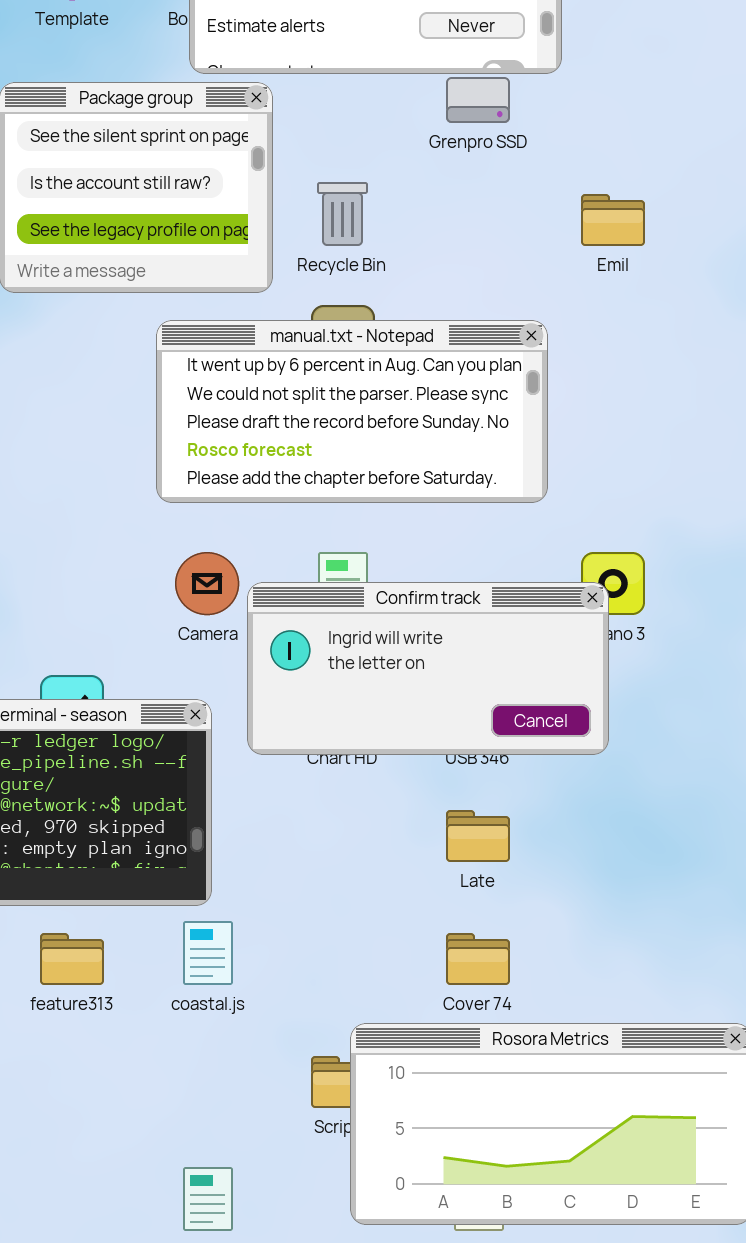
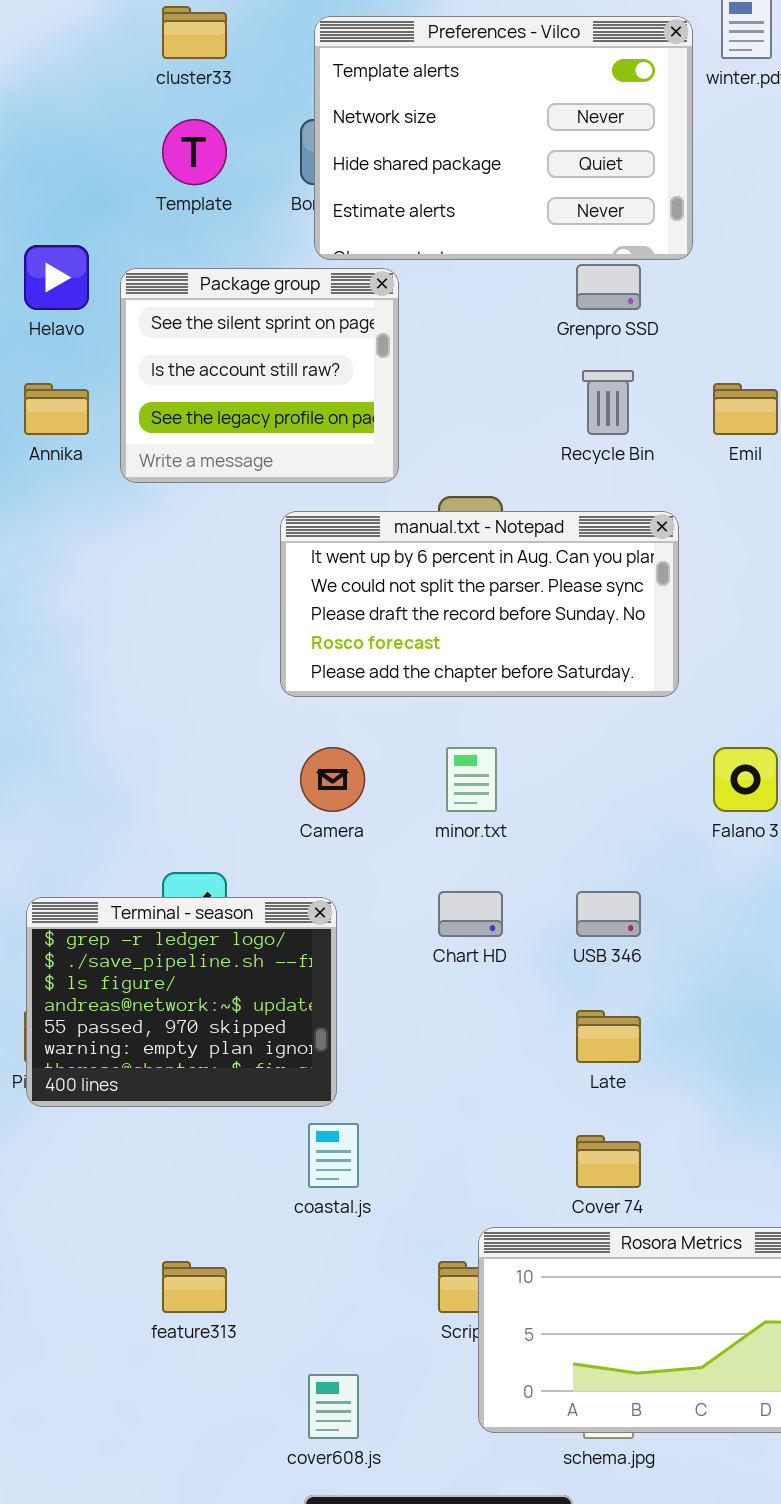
Recycle Bin: [317,182,368,246] -> [582,370,634,435], moved
Confirm track: [247,582,609,755] -> none, closed
feature313: [40,933,104,985] -> [162,1261,227,1313], moved

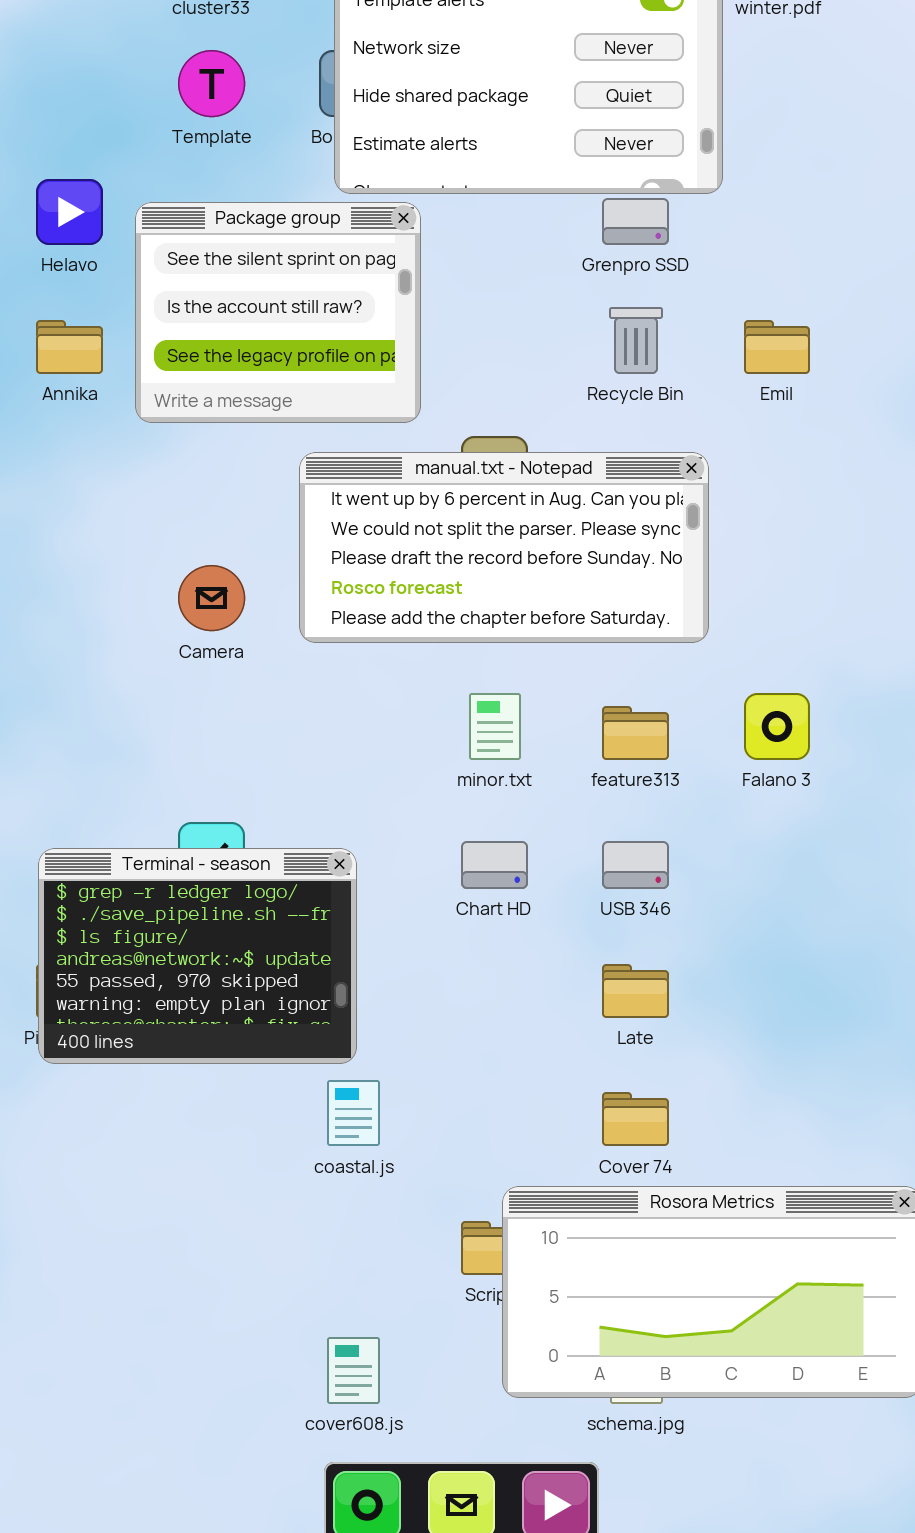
Camera: [300,747,365,812] -> [178,565,245,631], moved
feature313: [162,1261,227,1313] -> [602,706,669,760], moved

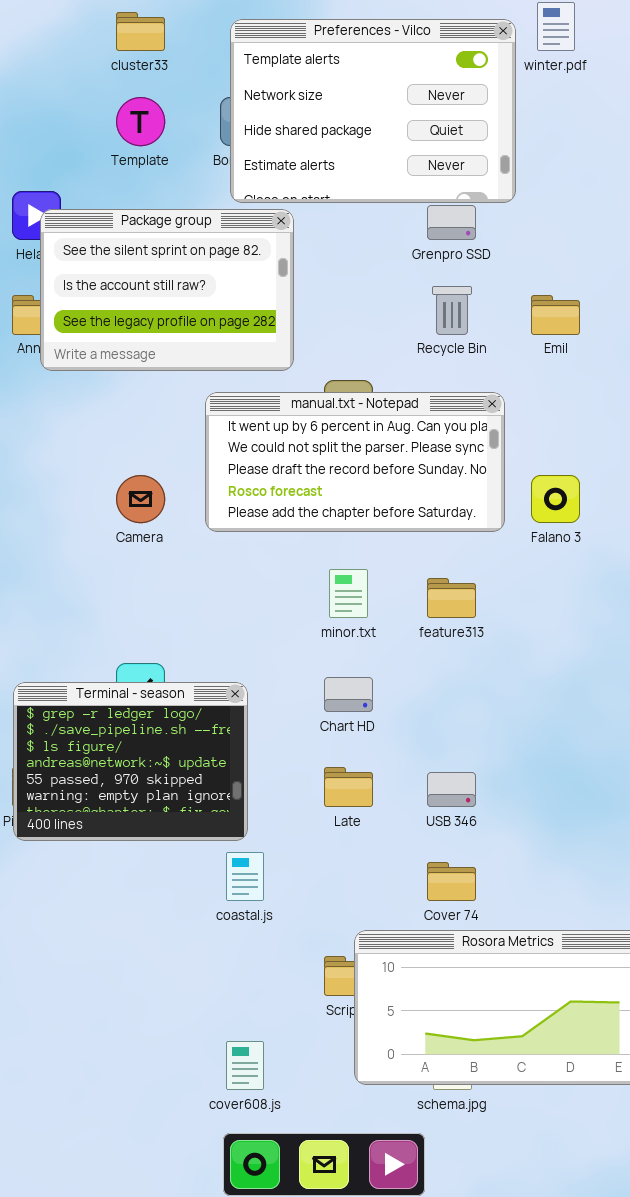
Package group: [135,202,421,423] -> [40,209,294,371], resized
Falano 3: [744,693,810,760] -> [531,475,580,523], moved
USB 346: [602,841,669,889] -> [427,772,476,807], moved
Late: [602,964,669,1018] -> [324,767,373,807], moved

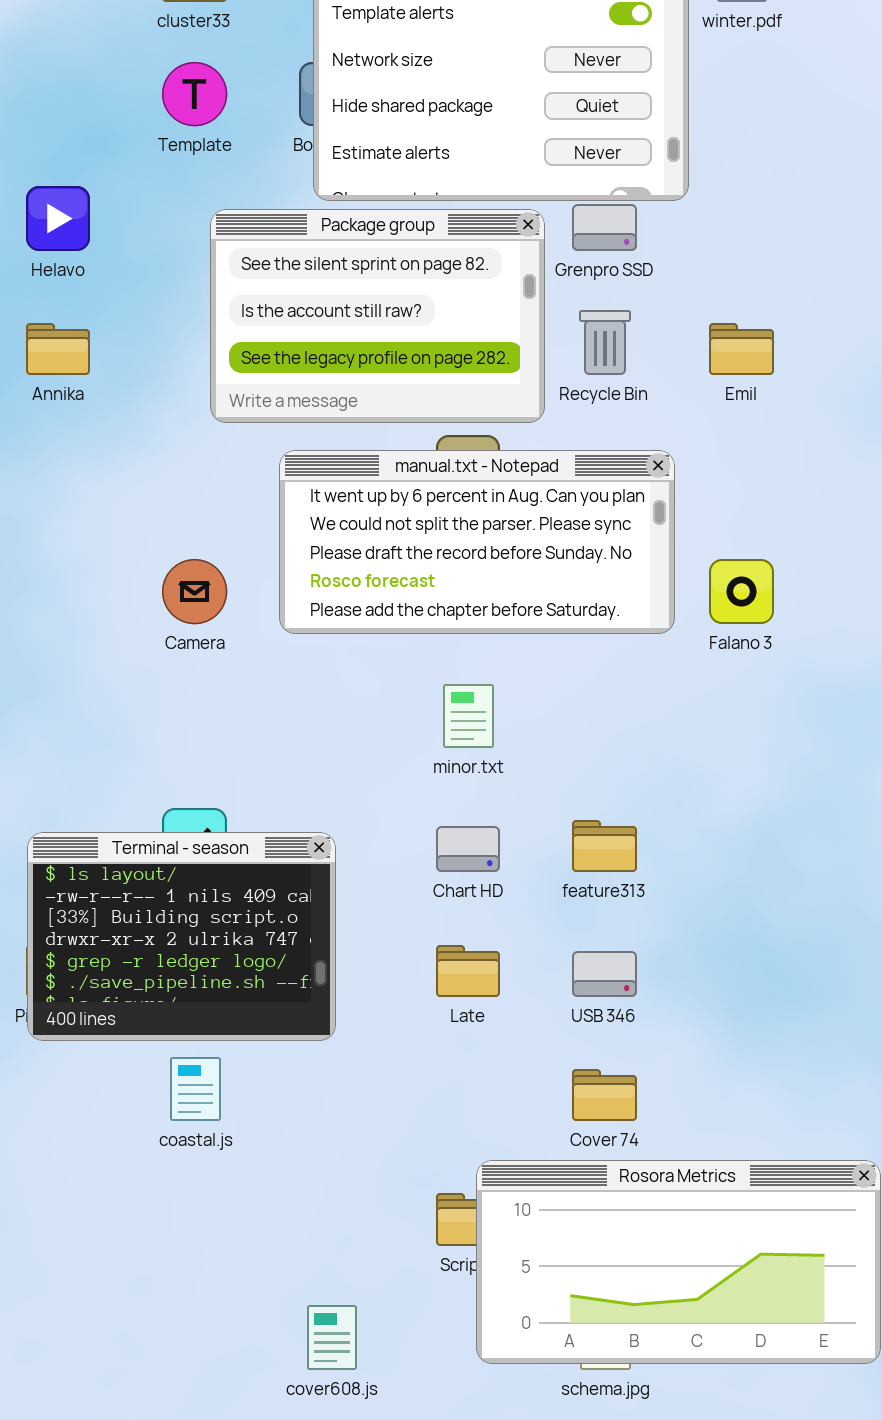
Package group: [40,209,294,371] -> [210,209,545,423], moved
feature313: [427,578,476,618] -> [572,820,637,872], moved
Terminal - season: [13,682,248,841] -> [27,832,336,1041], scrolled up 4 rows
coastal.js: [226,852,264,901] -> [170,1057,221,1121], moved

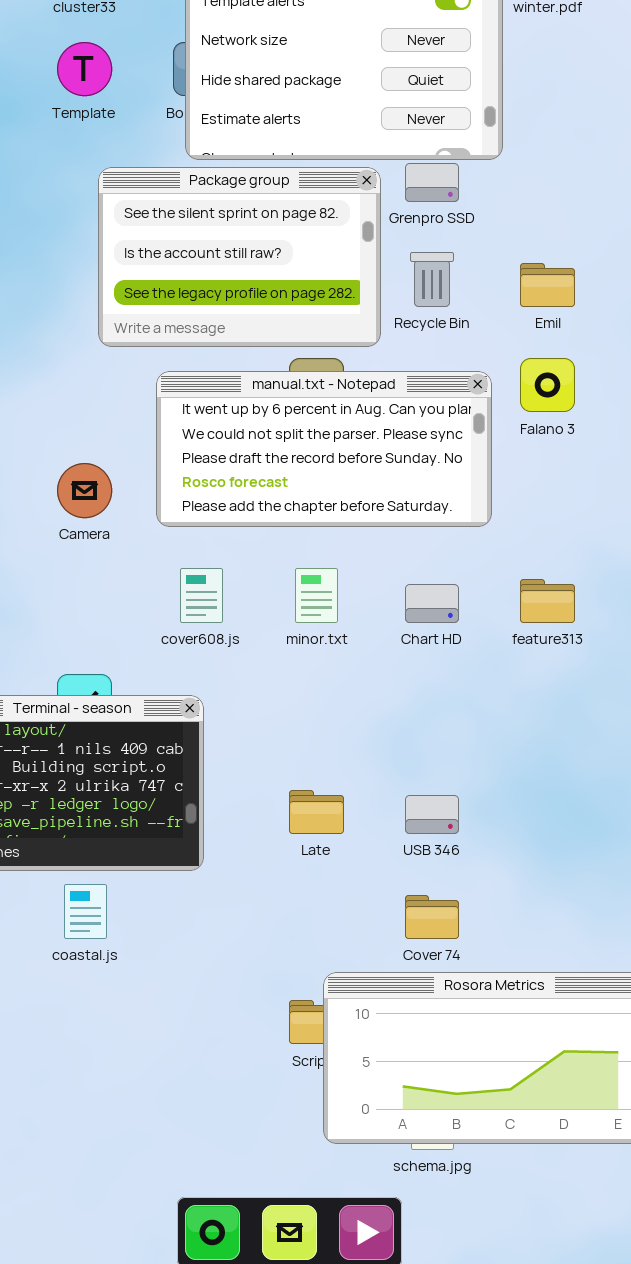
Falano 3: [709,559,774,624] -> [520,358,575,412], moved
feature313: [572,820,637,872] -> [520,579,575,623], moved
Chart HD: [436,826,500,872] -> [405,584,459,623], moved
cover608.js: [307,1305,357,1370] -> [180,568,223,623], moved

